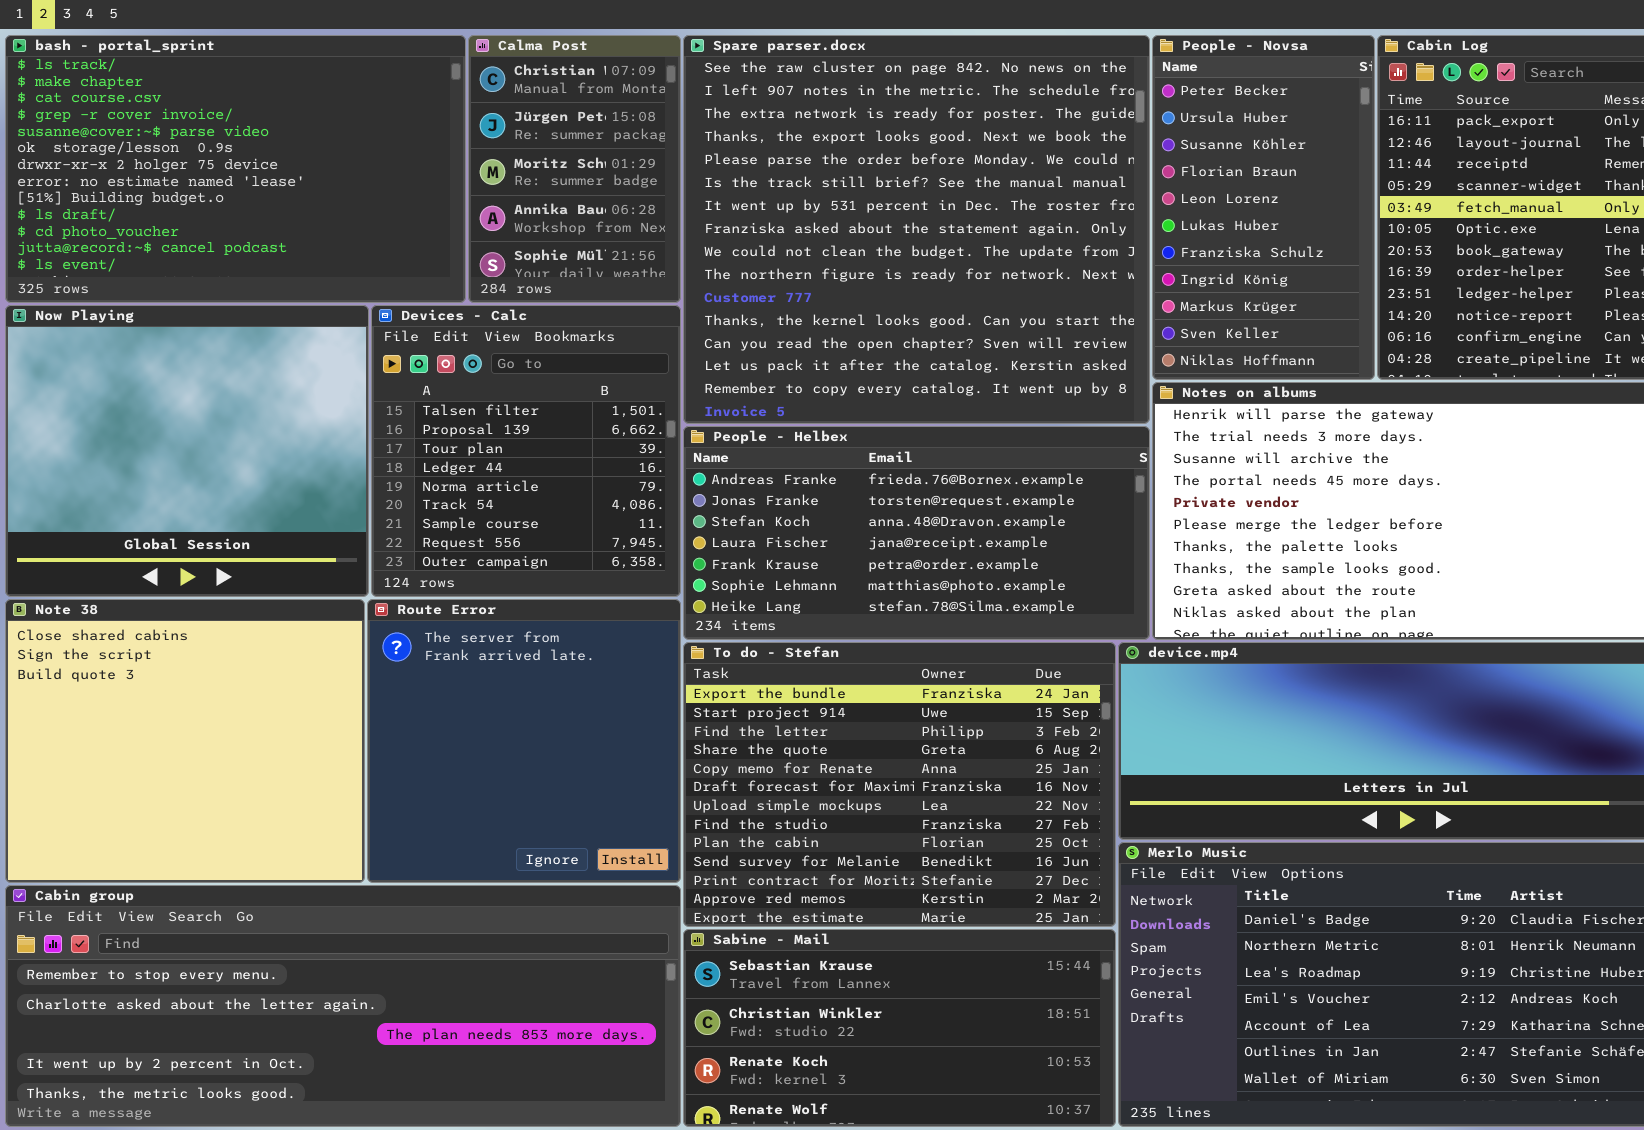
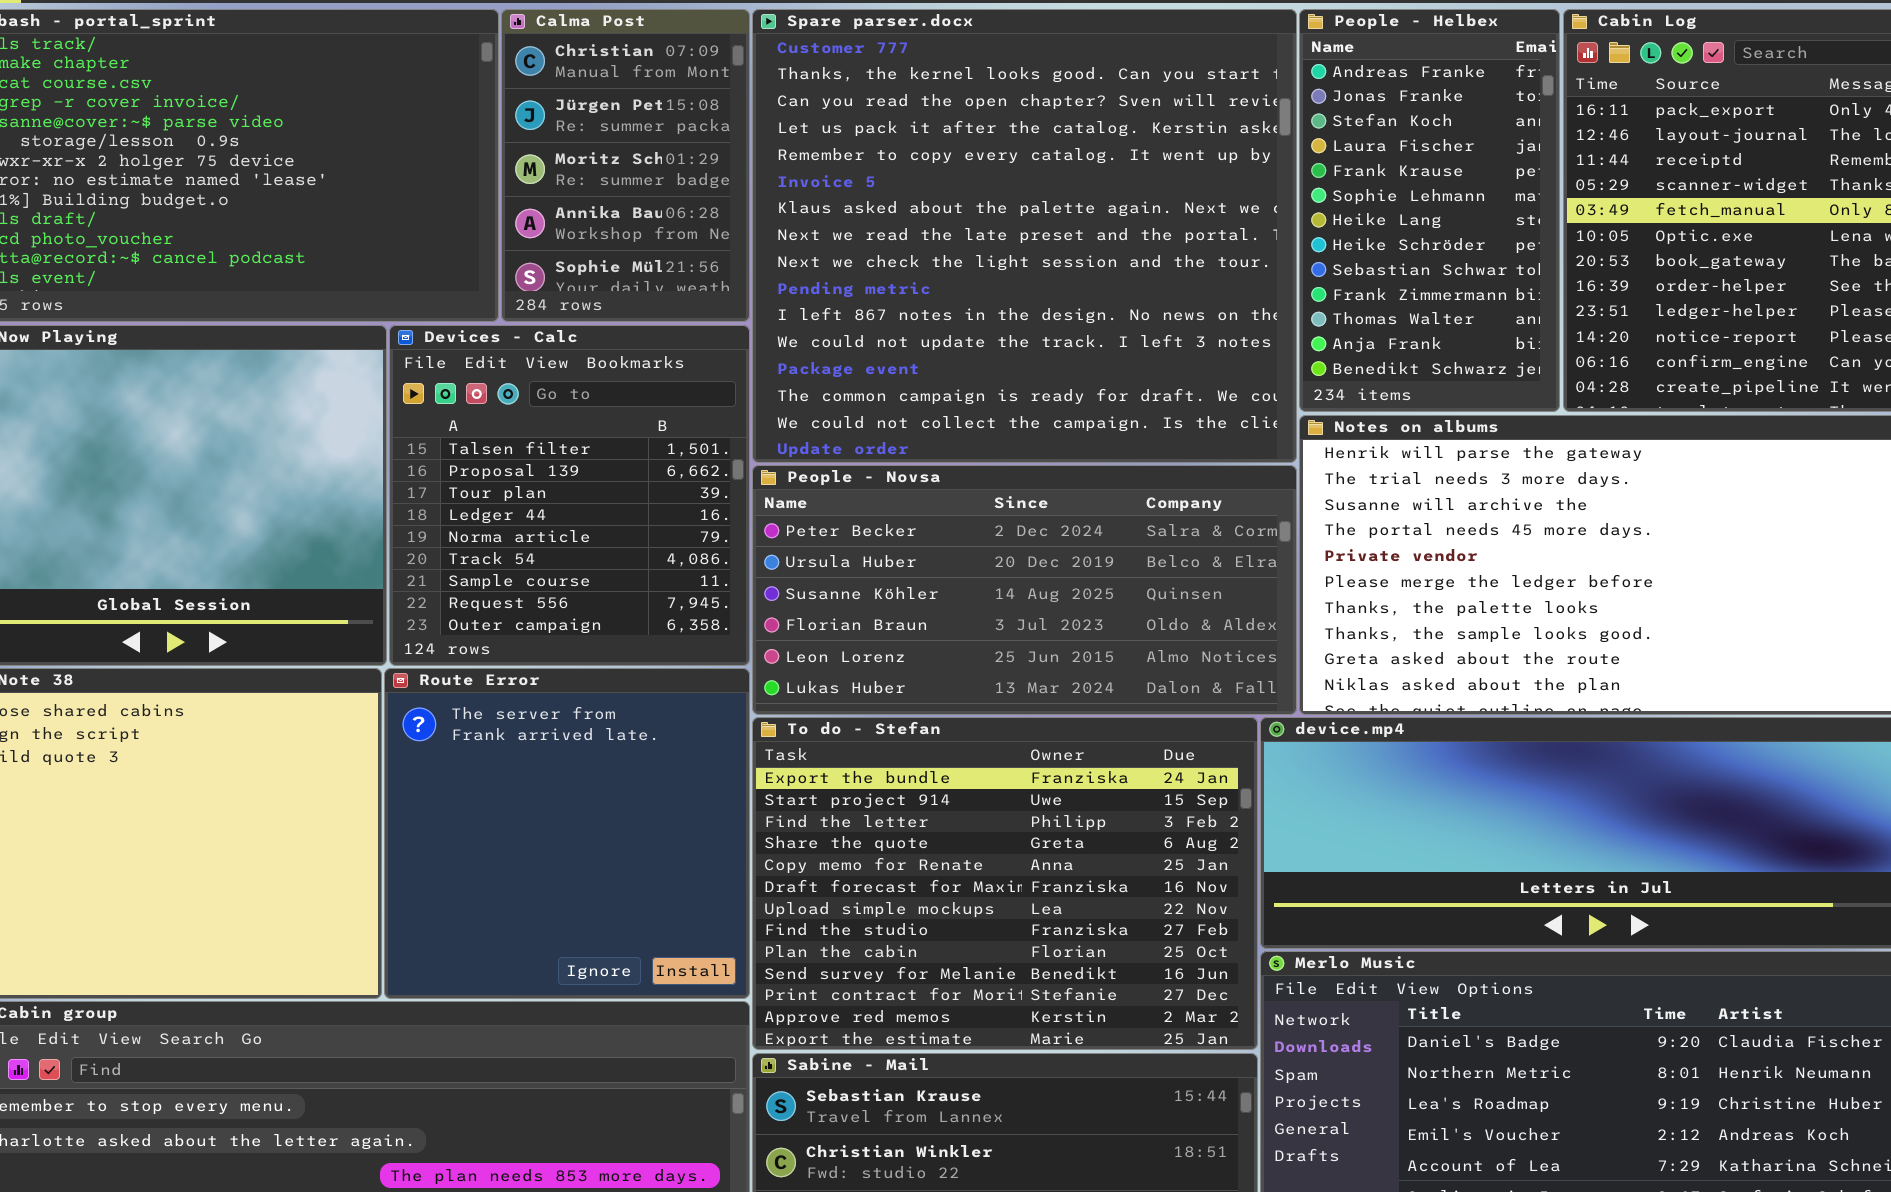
Spare parser.docx: [683,35,1150,424] -> [752,9,1297,463], scrolled down 10 rows
People - Novsa: [1152,35,1375,380] -> [752,465,1297,715], moved, resized
People - Helbex: [683,426,1150,640] -> [1299,9,1560,412], moved, resized

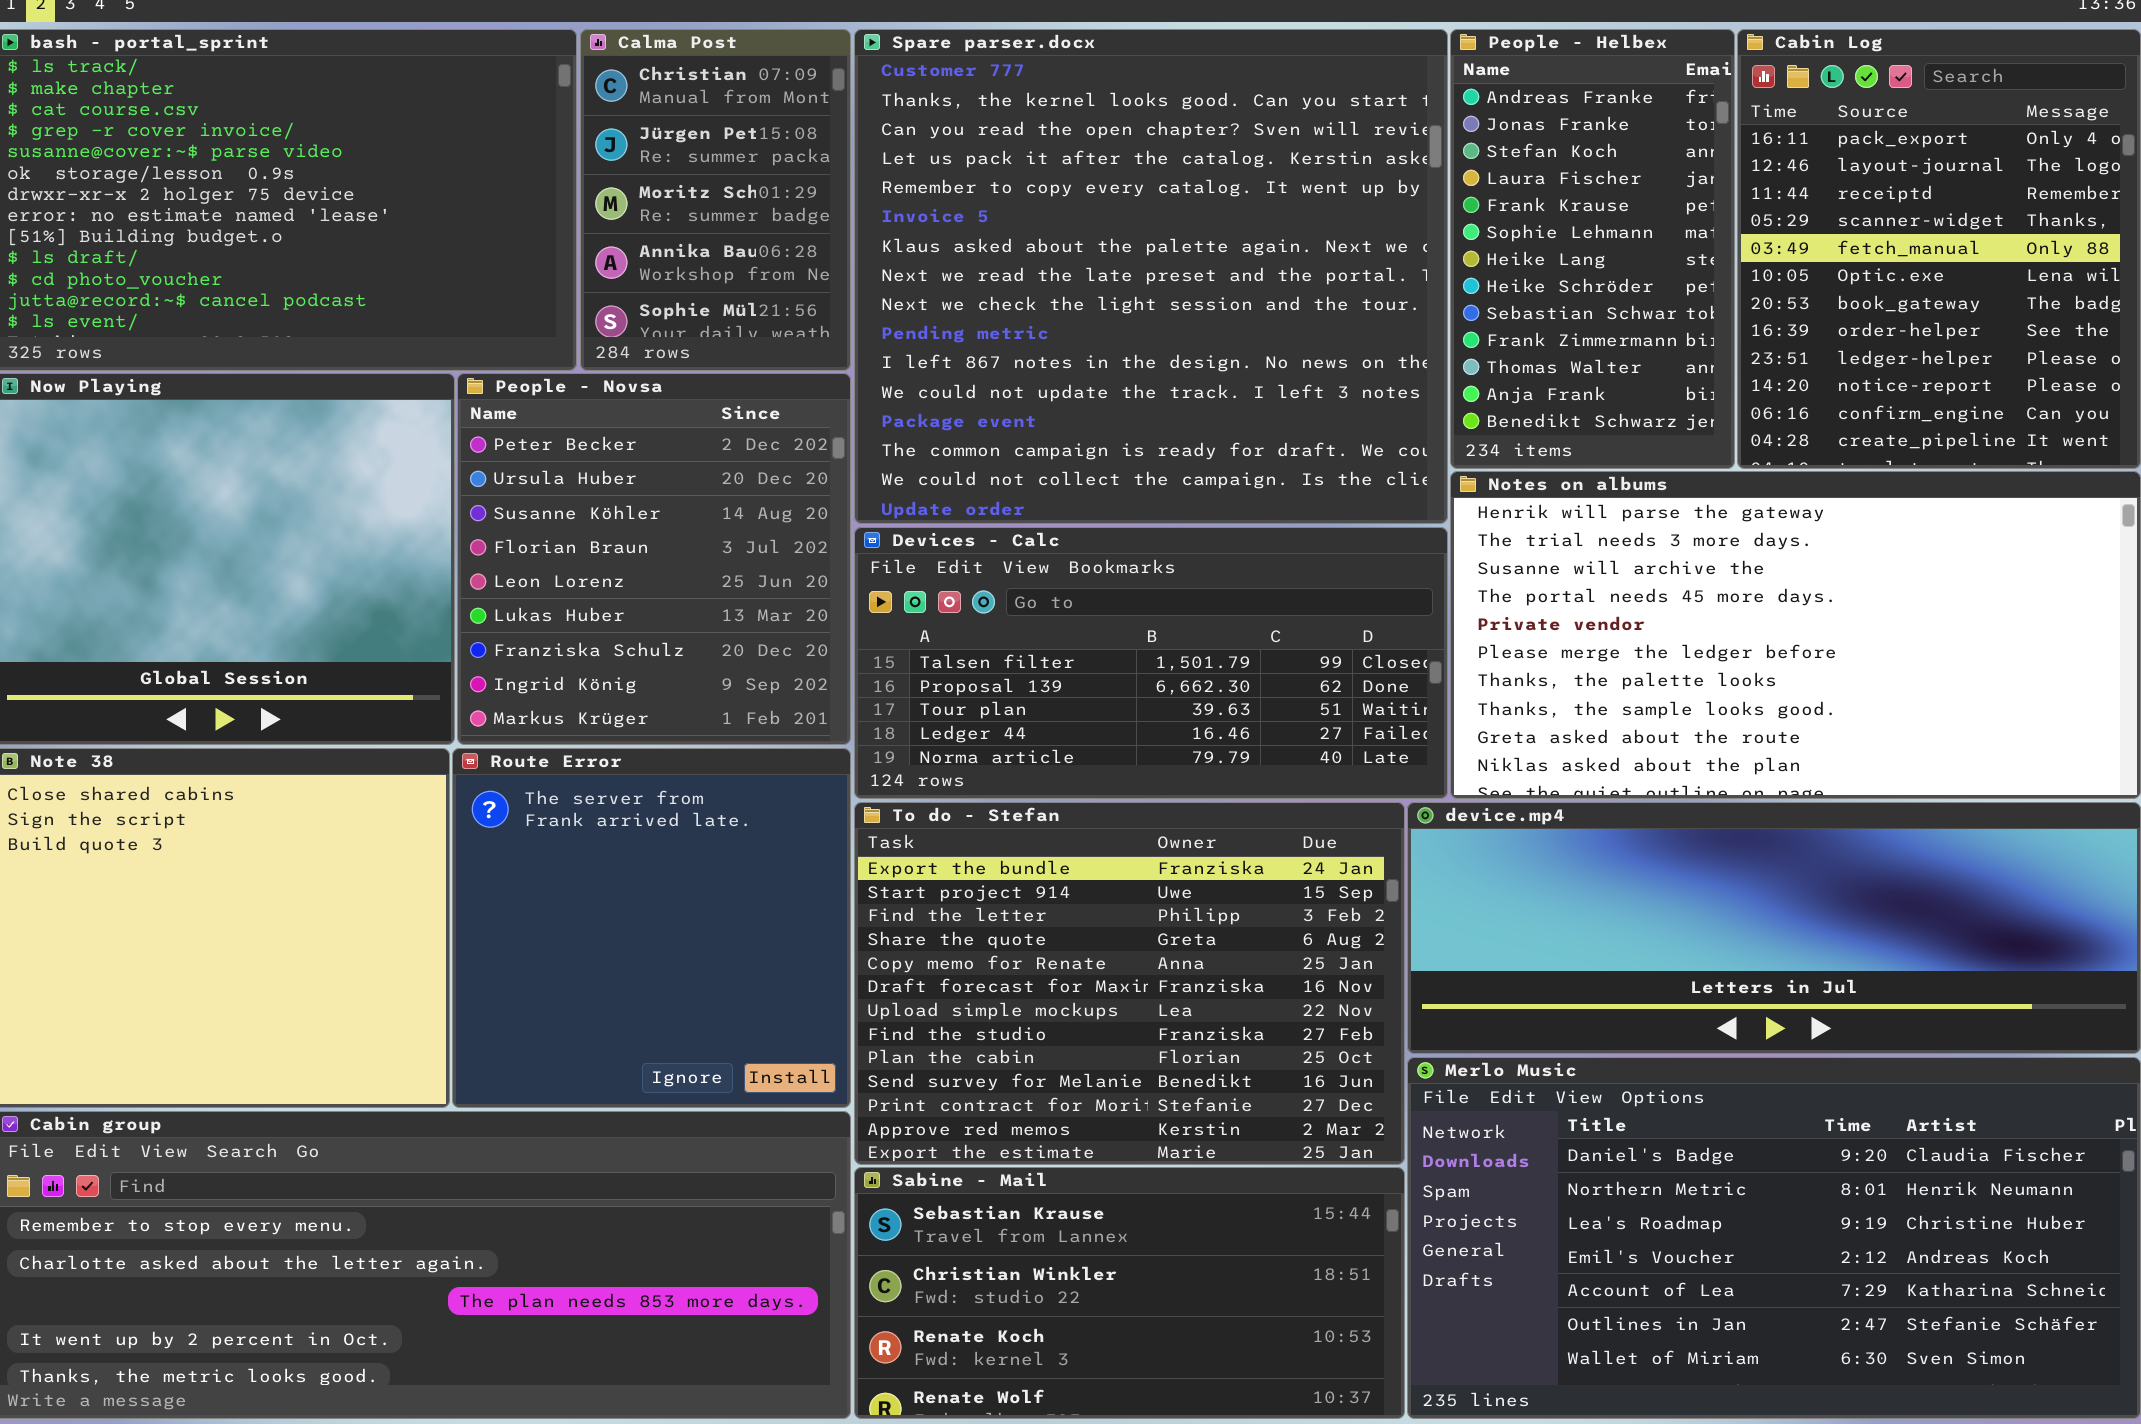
Devices - Calc: [389,325,750,666] -> [854,527,1448,799], moved, resized
People - Novsa: [752,465,1297,715] -> [457,373,851,745], moved, resized

